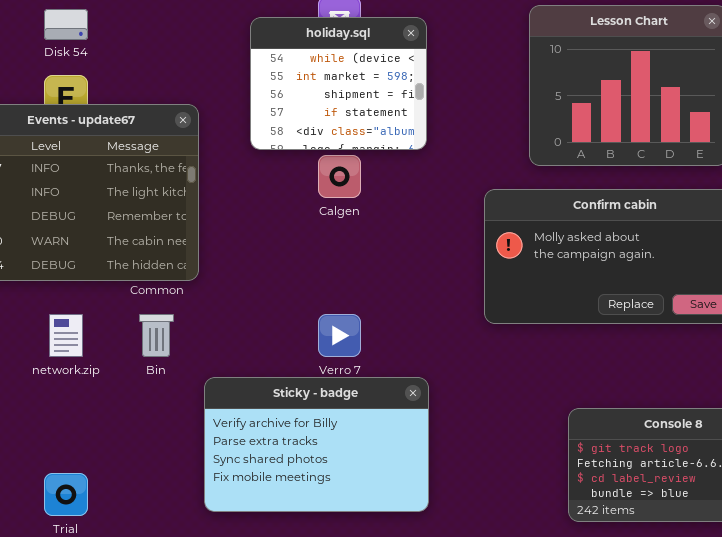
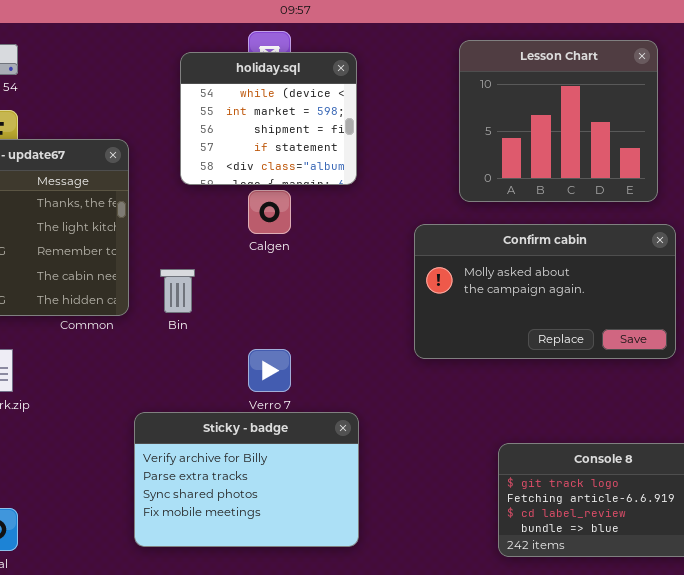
Bin: [139,314,174,357] -> [160,269,195,313], moved

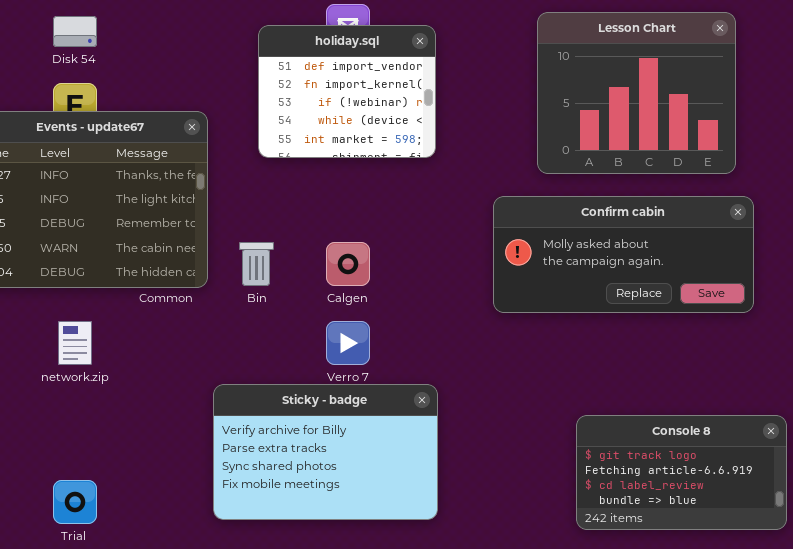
holiday.sql: [180,52,357,185] -> [258,25,436,158], scrolled up 3 rows
Calgen: [248,190,291,234] -> [326,242,370,286], moved
Confirm cabin: [414,224,676,359] -> [493,196,754,313], resized

